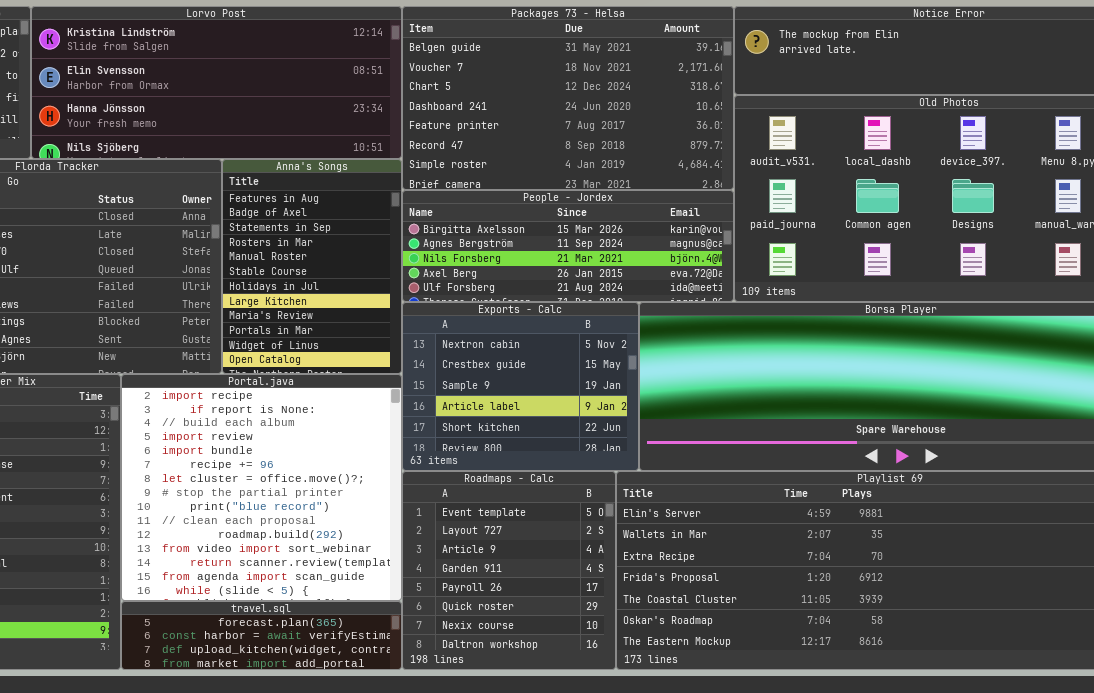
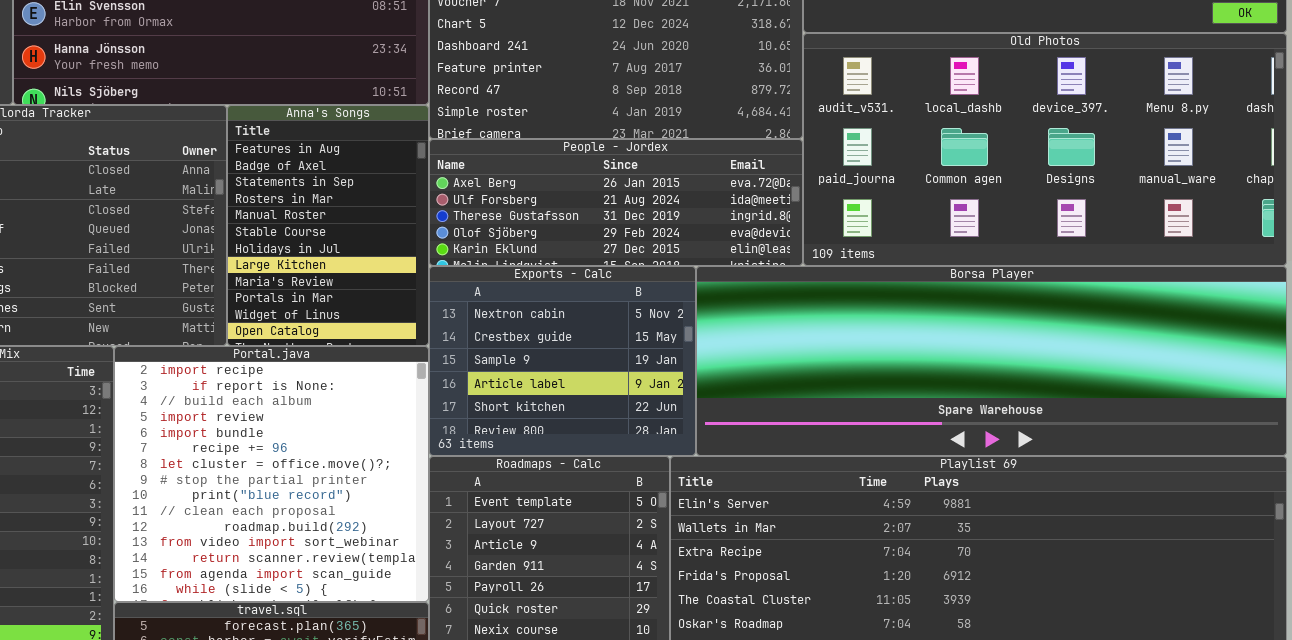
People - Jordex: [402,190,734,302] -> [429,139,803,266], scrolled down 3 rows

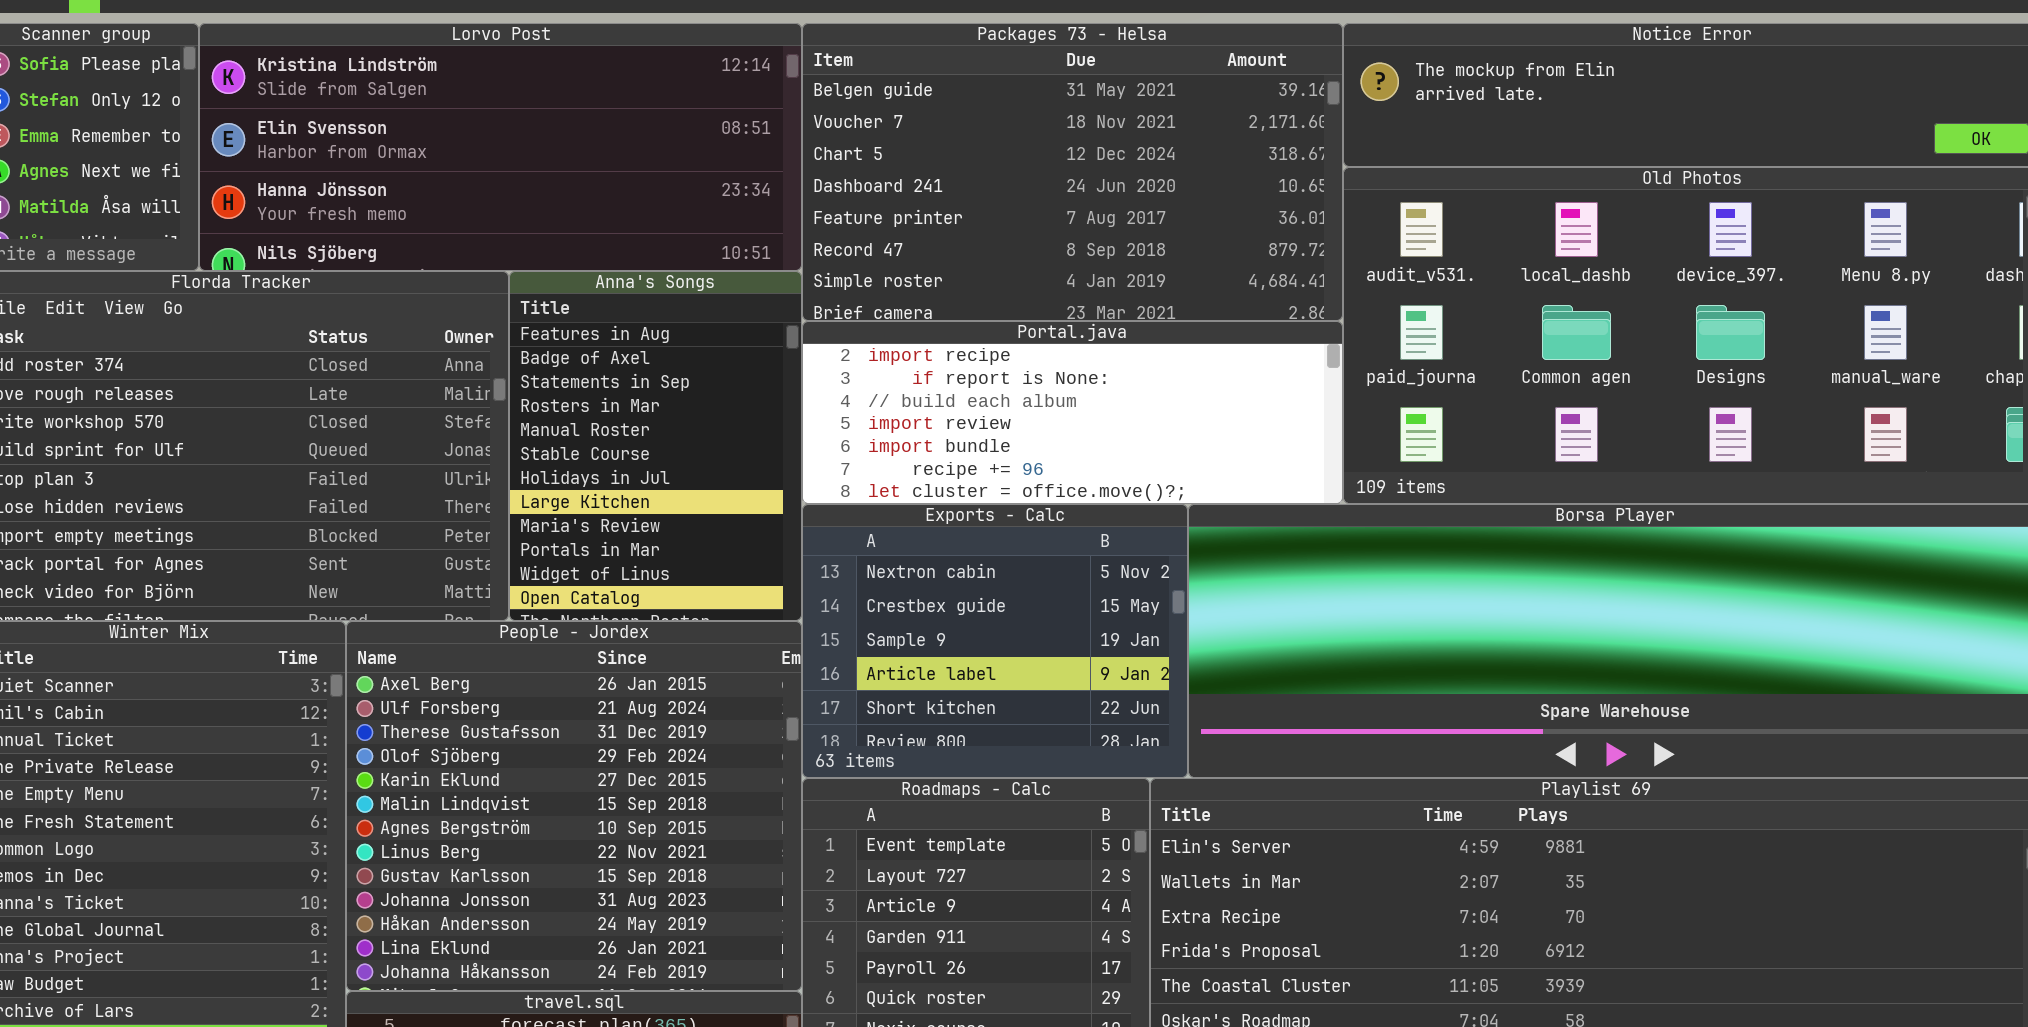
People - Jordex: [429,139,803,266] -> [346,621,802,991], moved, resized
Portal.java: [114,346,429,602] -> [802,321,1343,504], moved, resized

